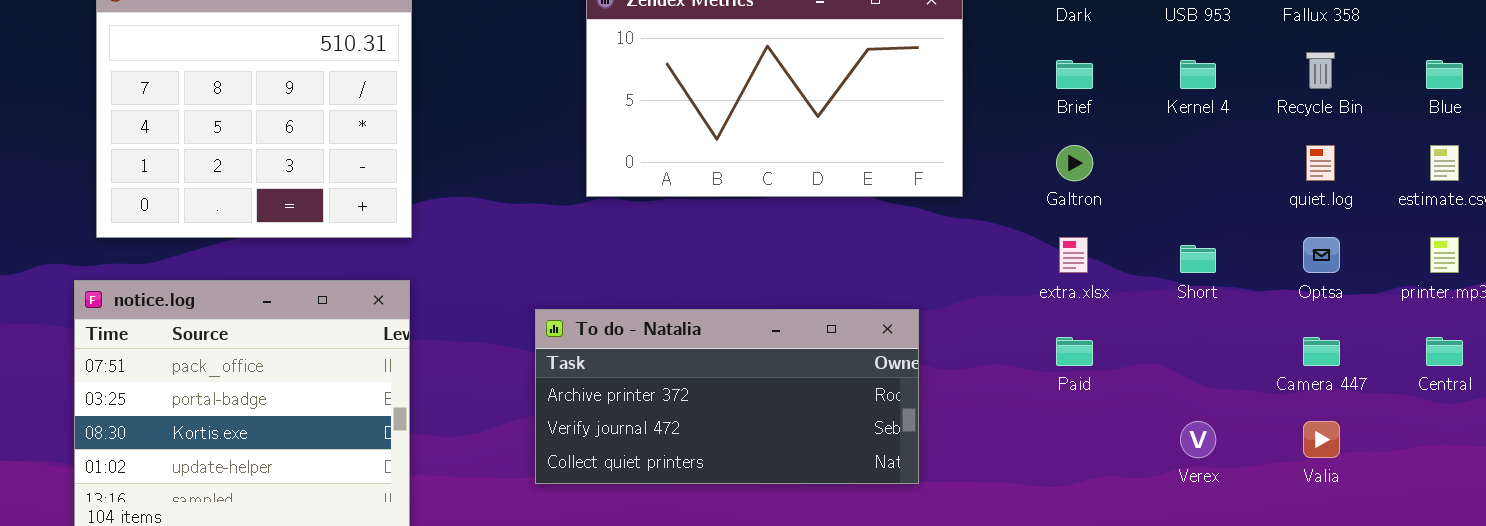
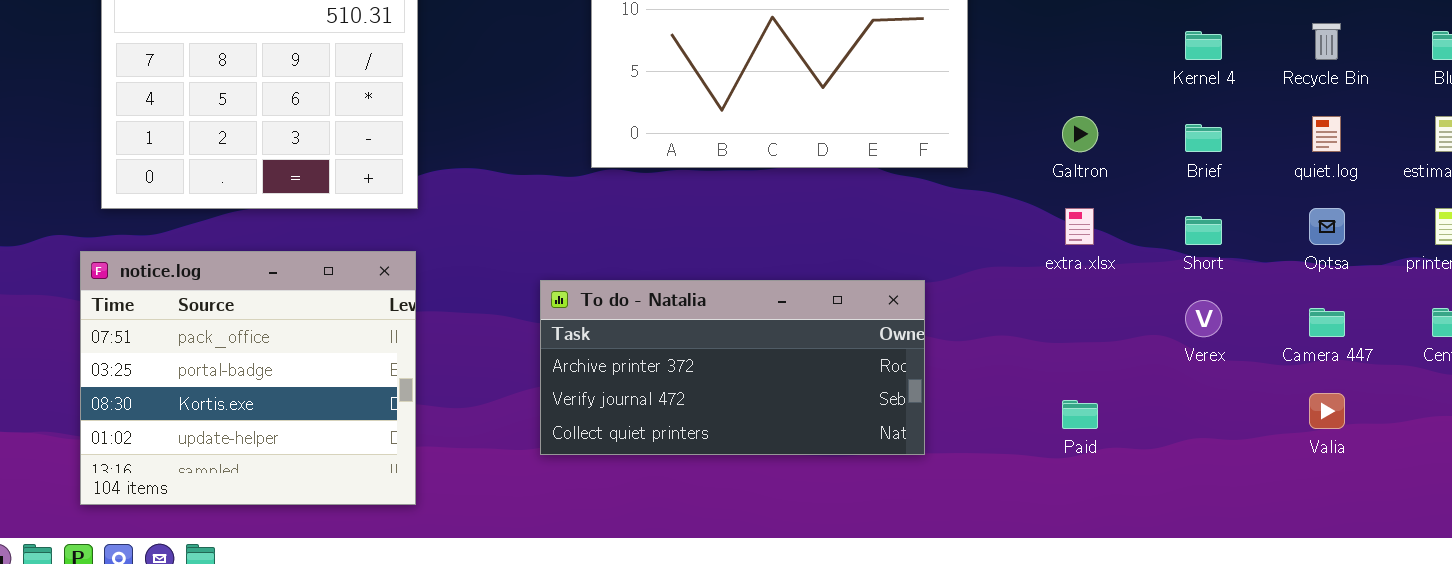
Brief: [1056,60,1093,89] -> [1185,124,1222,152], moved
Paid: [1056,337,1093,366] -> [1062,400,1098,429], moved
Verex: [1180,421,1216,458] -> [1185,300,1222,337], moved

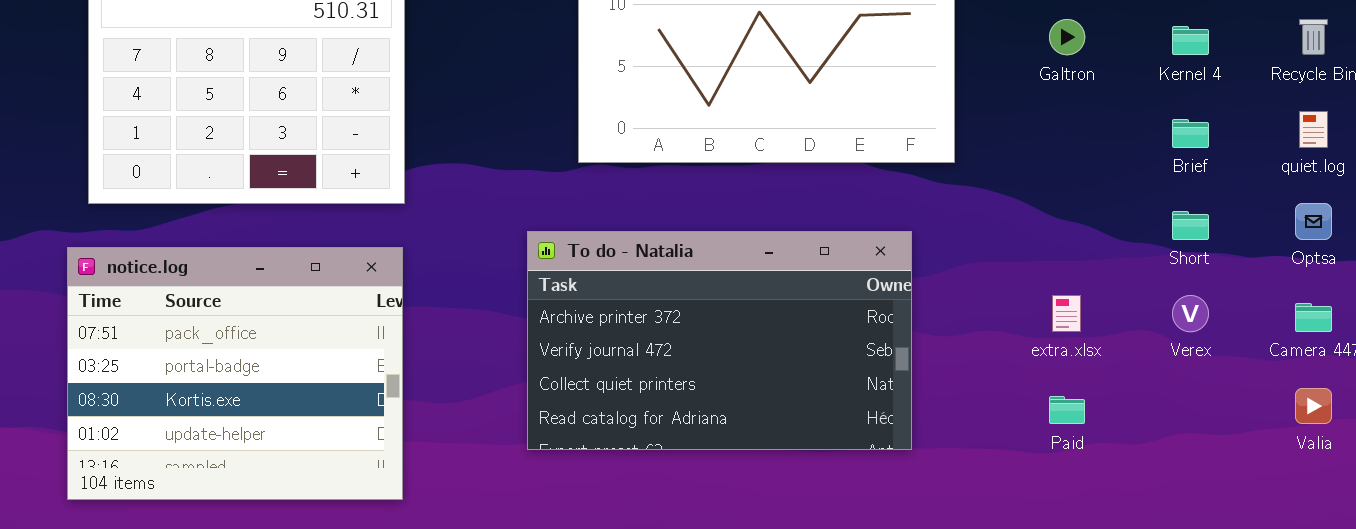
Galtron: [1062,116,1098,152] -> [1049,19,1085,55], moved
extra.xlsx: [1065,208,1094,245] -> [1052,295,1081,332], moved
To do - Natalia: [540,280,925,455] -> [527,231,912,450], resized

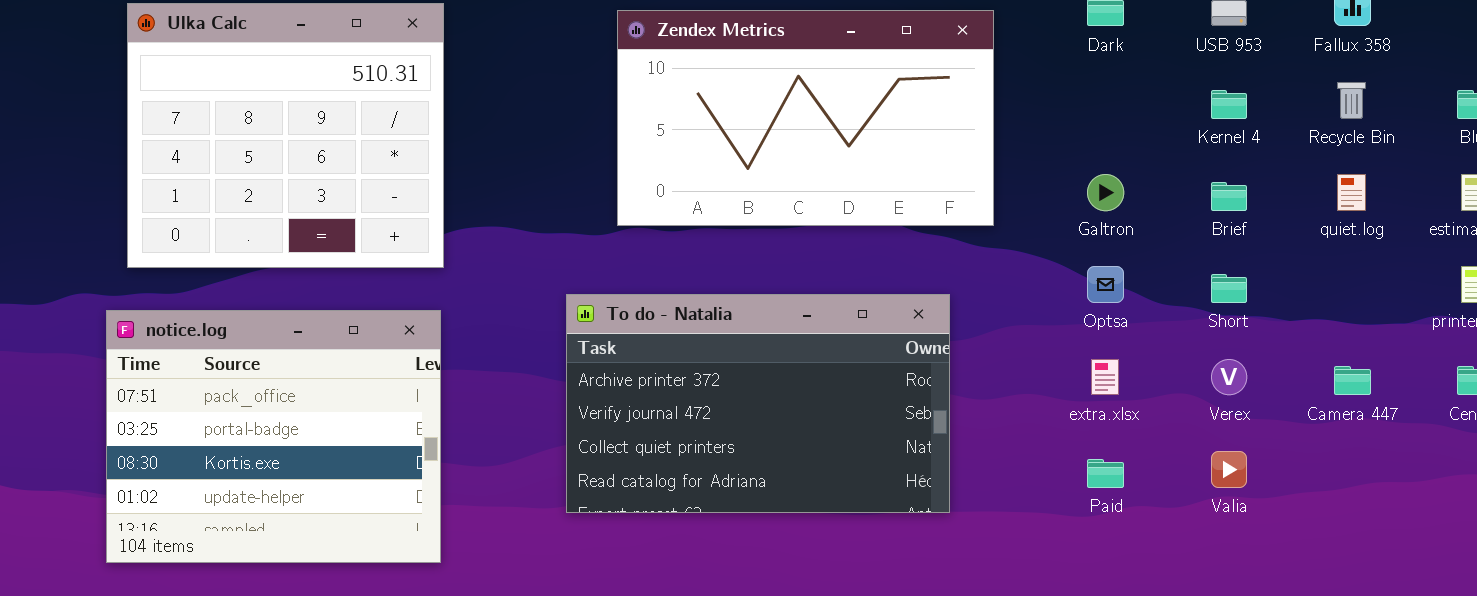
Galtron: [1049,19,1085,55] -> [1087,174,1124,211], moved
Optsa: [1295,203,1332,240] -> [1087,266,1124,303], moved
Valia: [1295,388,1332,424] -> [1211,451,1247,488], moved

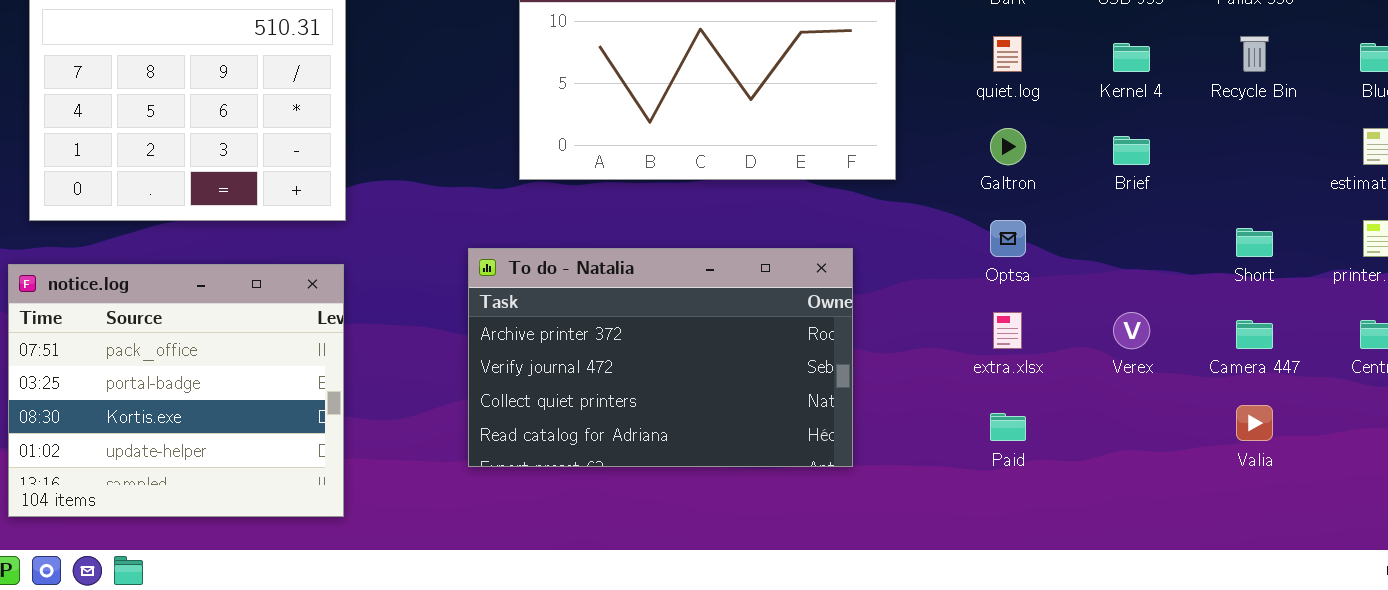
quiet.log: [1337,174,1366,211] -> [993,36,1022,72], moved
Short: [1211,274,1247,303] -> [1236,228,1273,257], moved
Valia: [1211,451,1247,488] -> [1236,405,1273,441], moved

